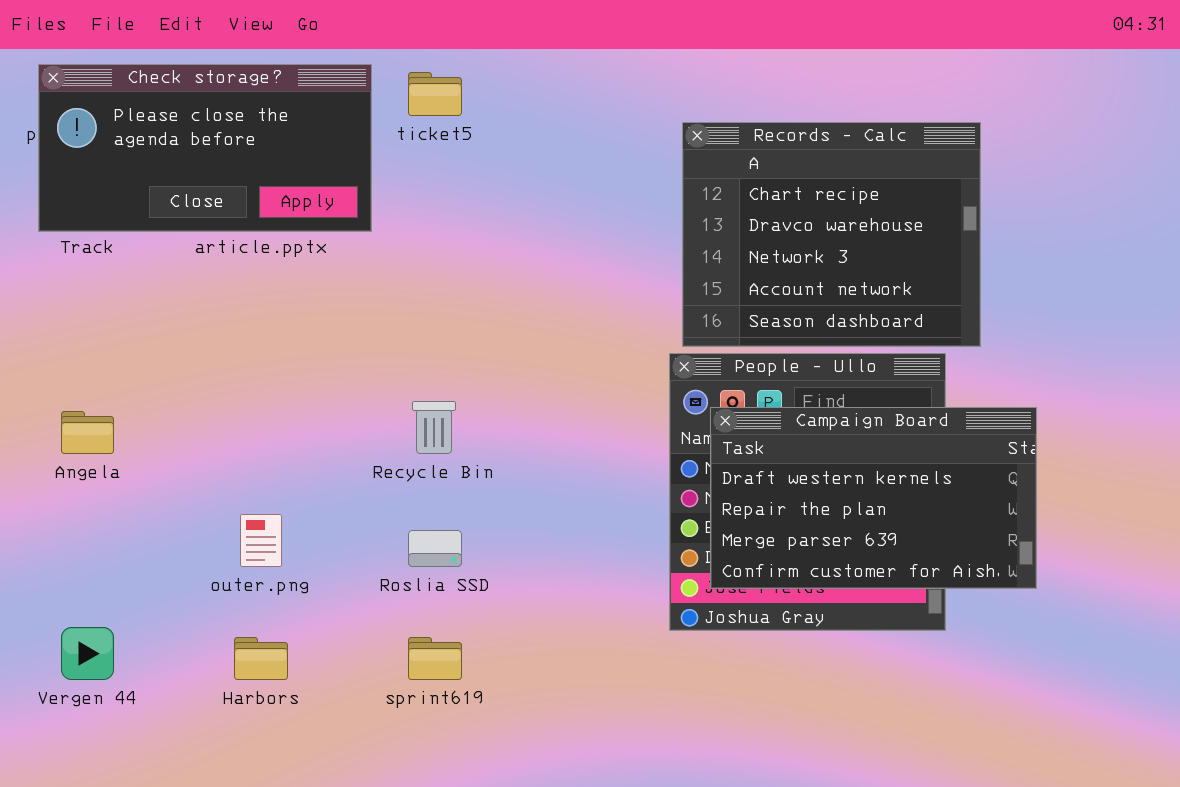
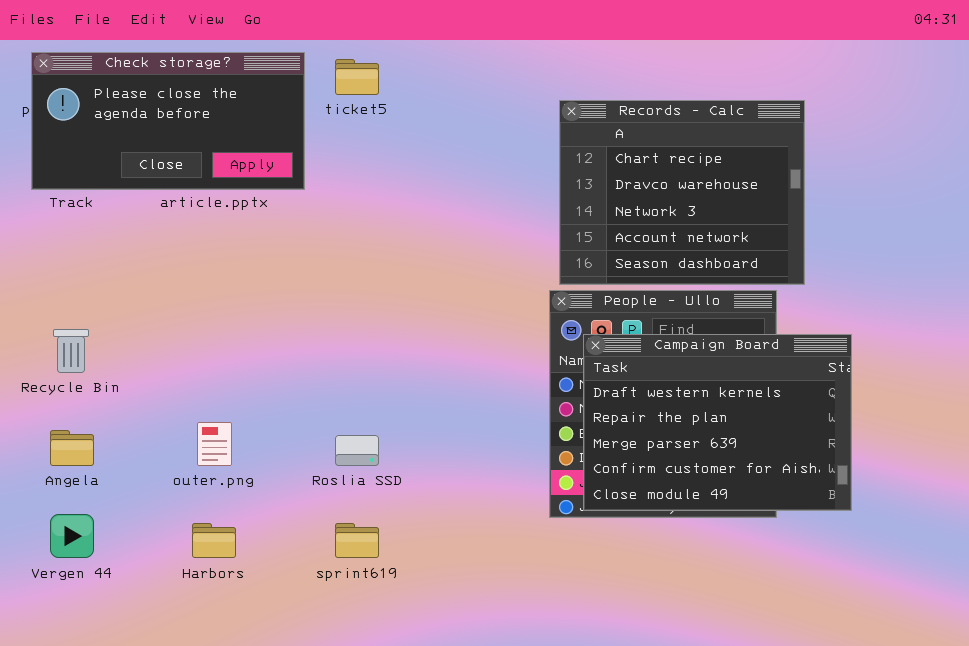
Recycle Bin: [412,401,456,454] -> [53,329,89,373], moved
Campaign Board: [710,407,1037,589] -> [583,334,852,511], resized
Angela: [61,411,114,454] -> [50,430,94,466], moved

